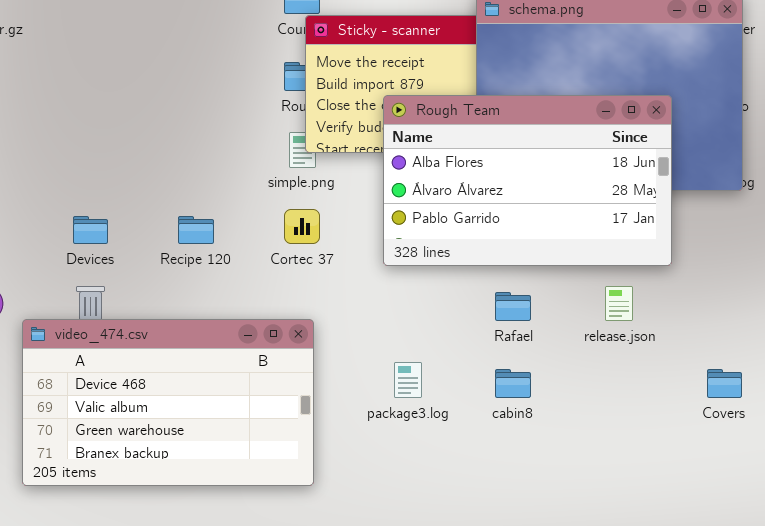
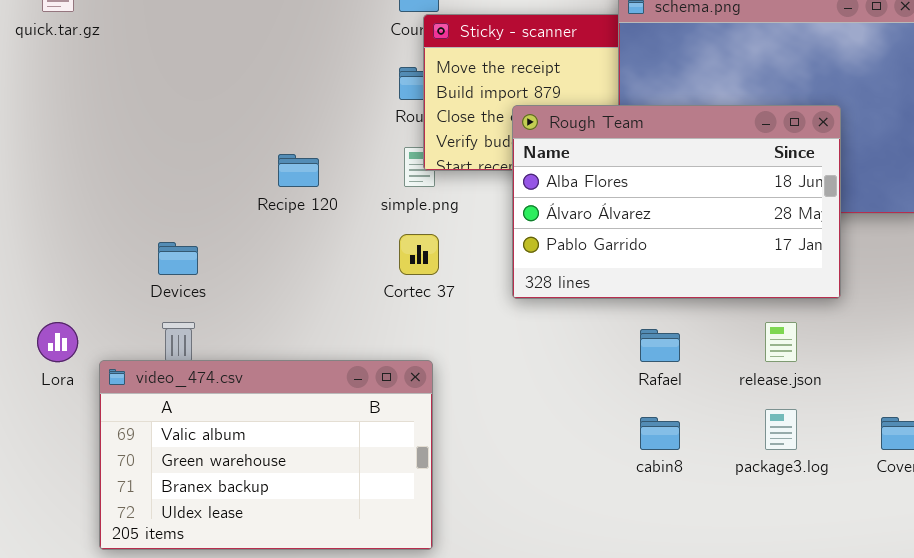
Recipe 120: [178,216,214,244] -> [278,154,319,187], moved
video_474.csv: [22,319,314,486] -> [99,360,433,550], scrolled down 1 row
package3.log: [394,362,422,398] -> [765,409,797,450], moved

